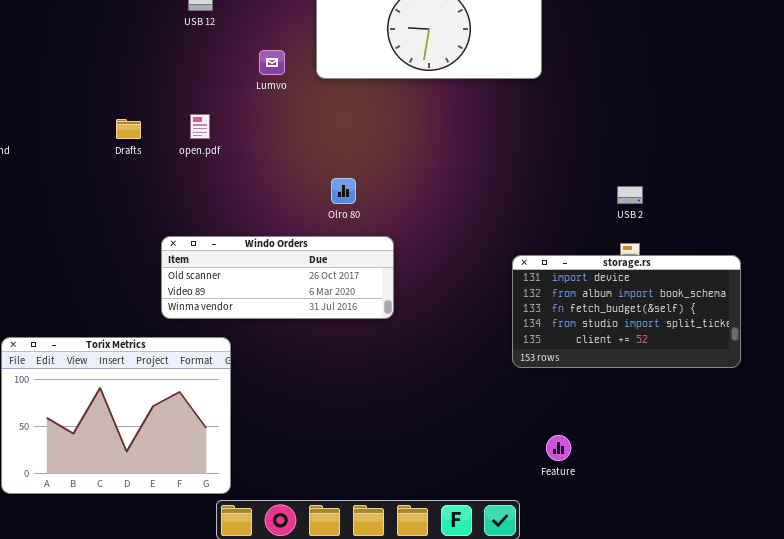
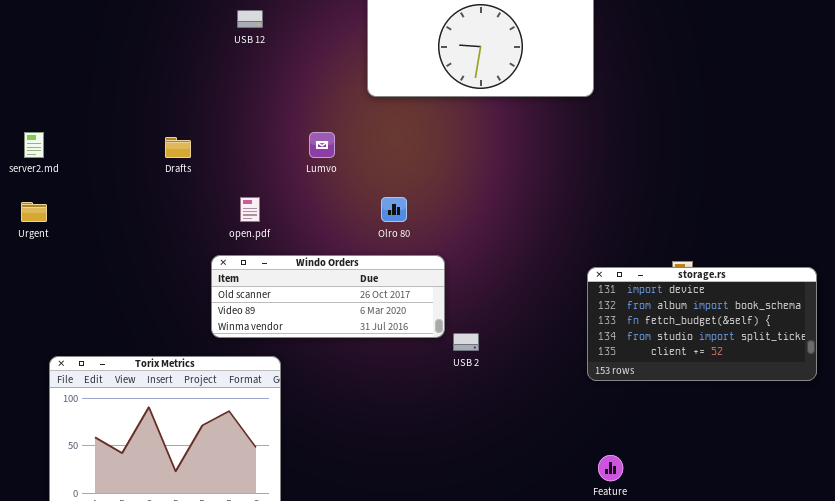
Lumvo: [259,50,285,75] -> [309,132,335,158], moved
open.pdf: [190,114,210,139] -> [240,197,260,222], moved
USB 2: [617,186,643,204] -> [453,333,479,351], moved
storage.rs: [512,255,741,368] -> [587,267,817,381], moved

